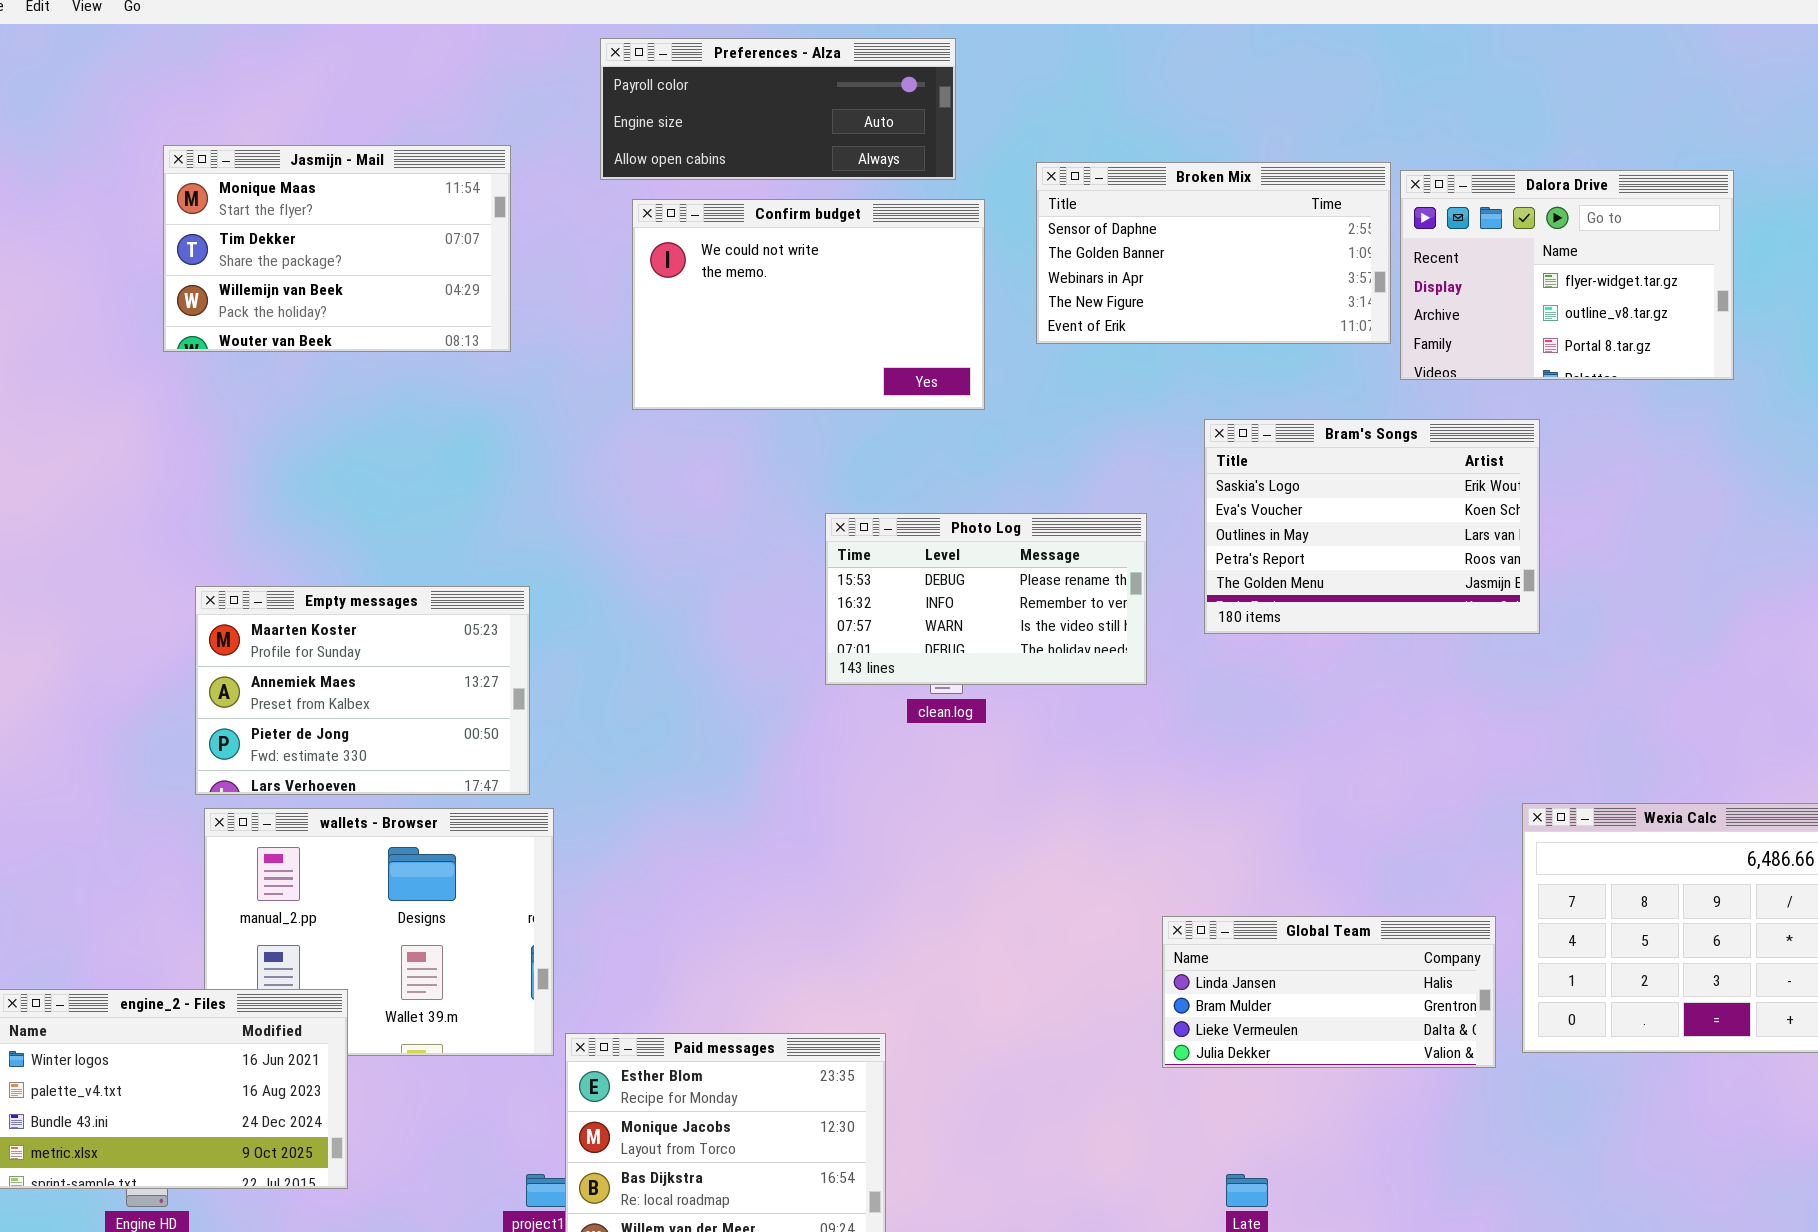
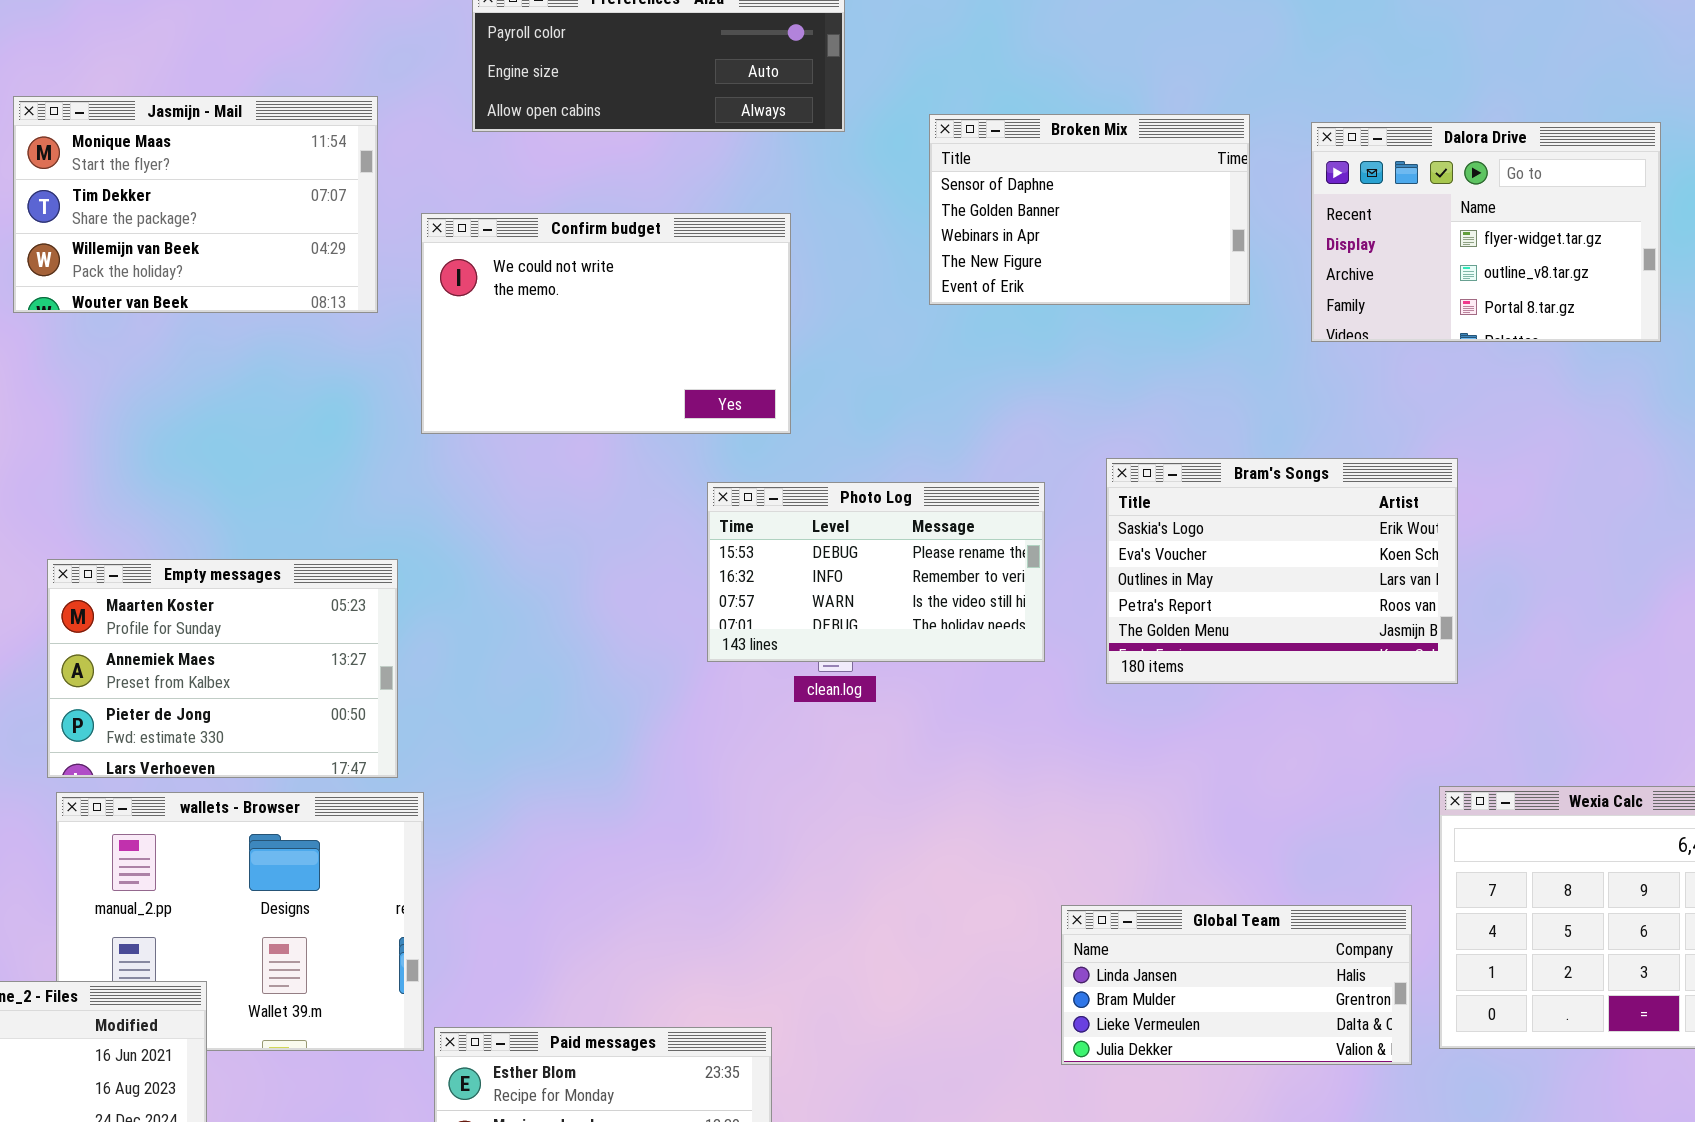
Broken Mix: [1036,162,1391,344] -> [929,114,1250,305], resized
Confirm budget: [632,199,985,410] -> [421,213,791,434], moved
Bram's Songs: [1204,419,1540,634] -> [1106,458,1458,684], moved

